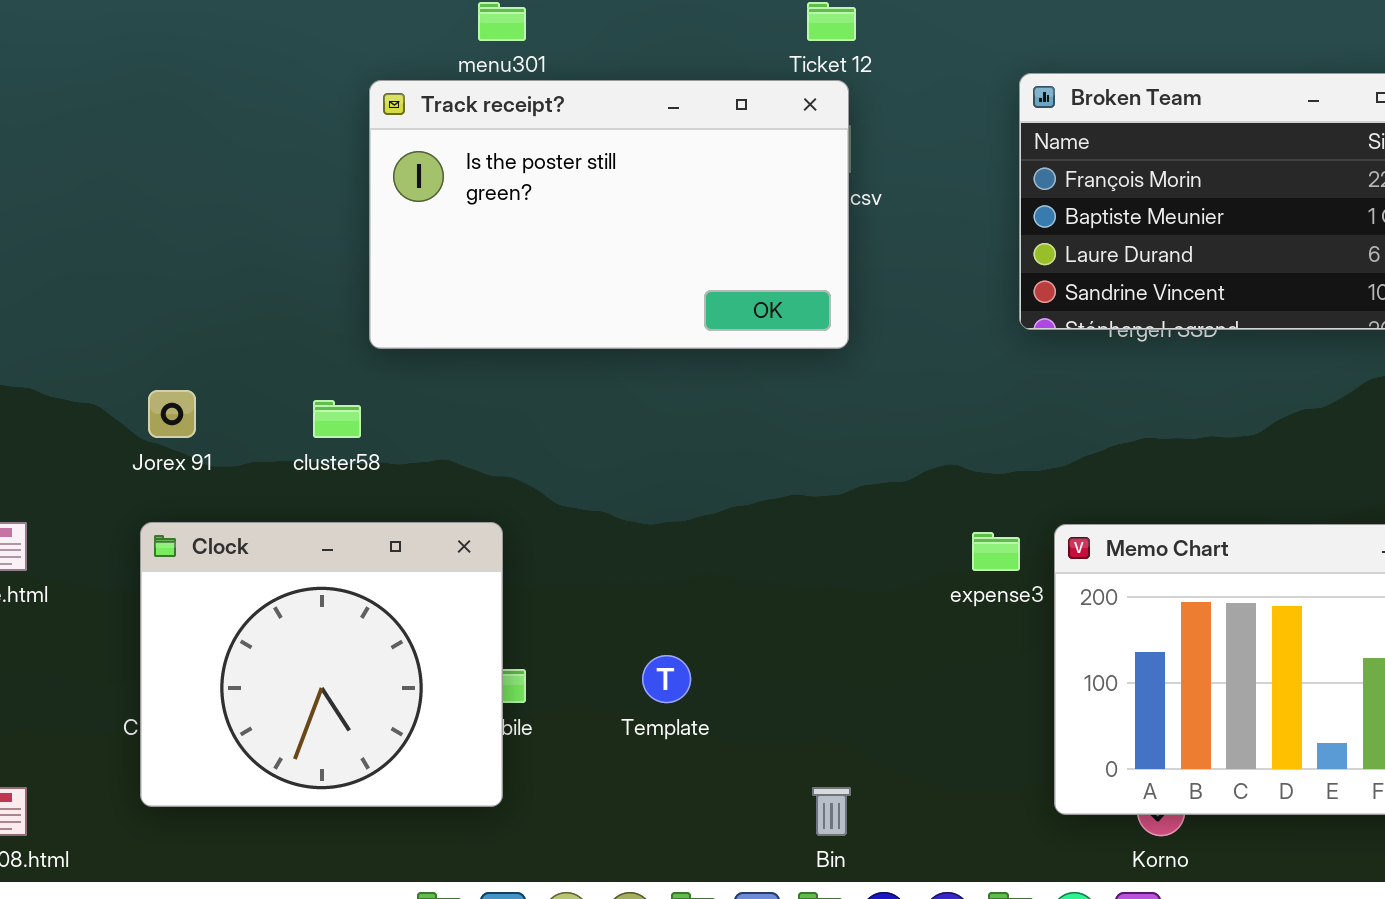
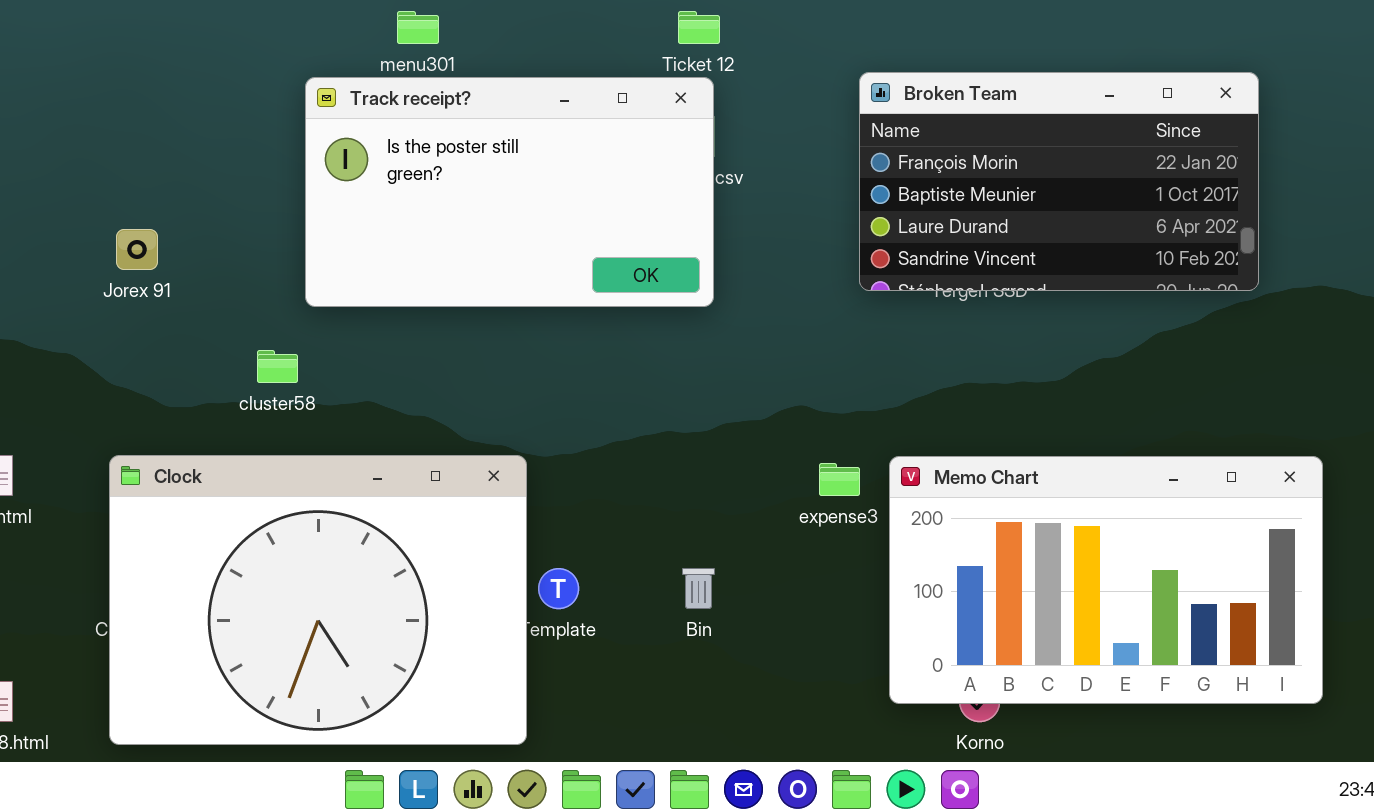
Jorex 91: [148,390,196,438] -> [116,229,158,270], moved
Clock: [140,522,503,807] -> [109,455,527,745], resized
Bin: [812,787,851,836] -> [682,568,715,609], moved

